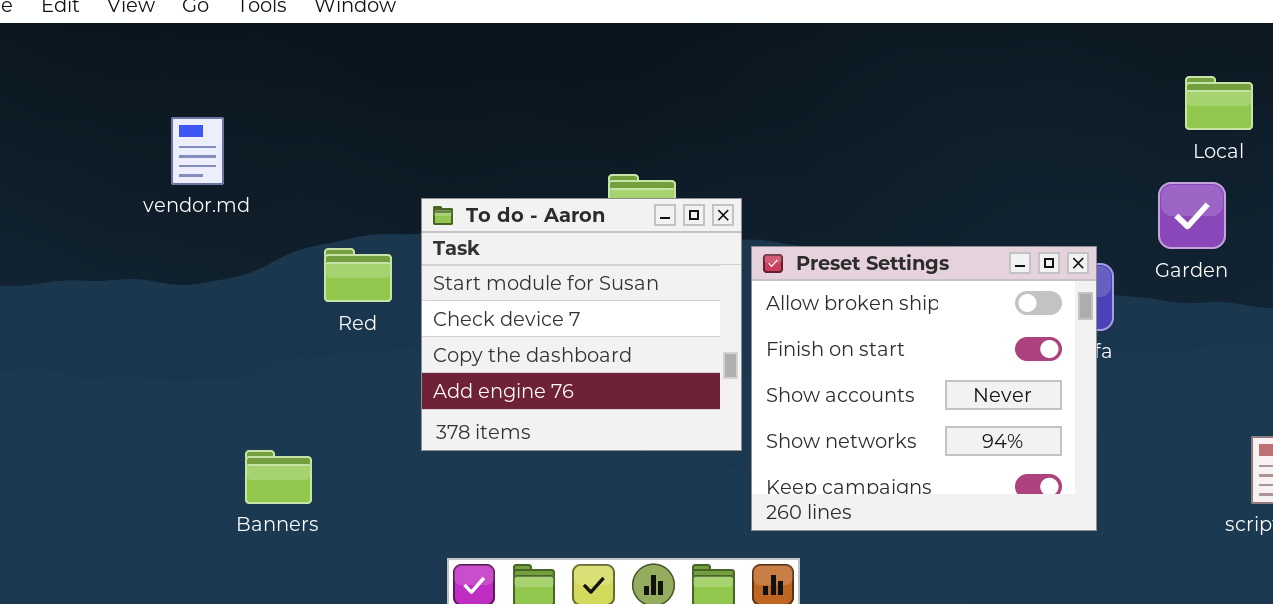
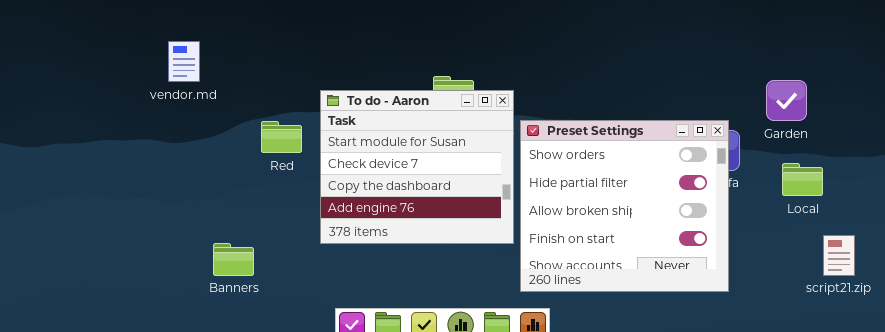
Local: [1185,76,1253,130] -> [782,163,823,196], moved
Preset Settings: [751,246,1097,531] -> [520,120,729,292], scrolled up 2 rows

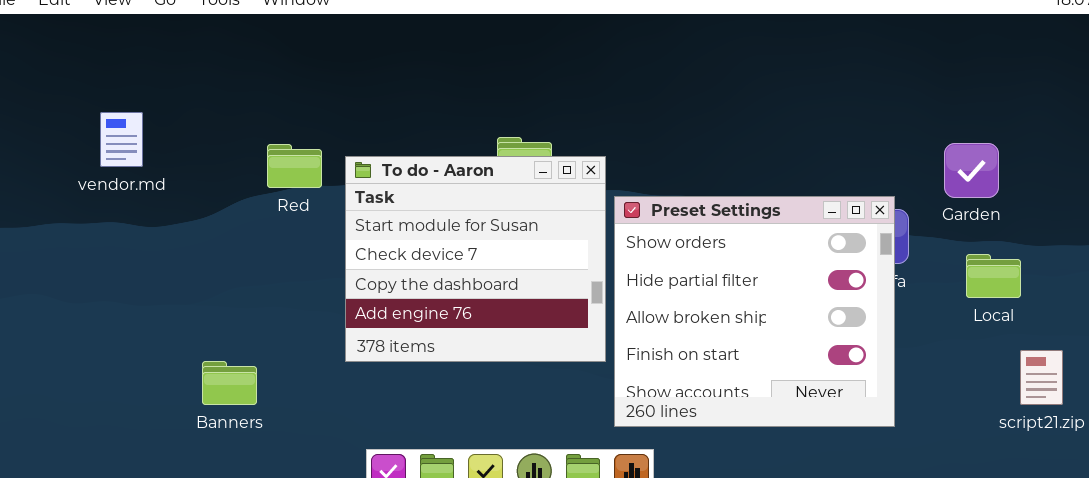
vendor.md: [168,41,200,82] -> [100,112,143,167], moved
Red: [261,121,302,153] -> [267,144,322,188], moved

